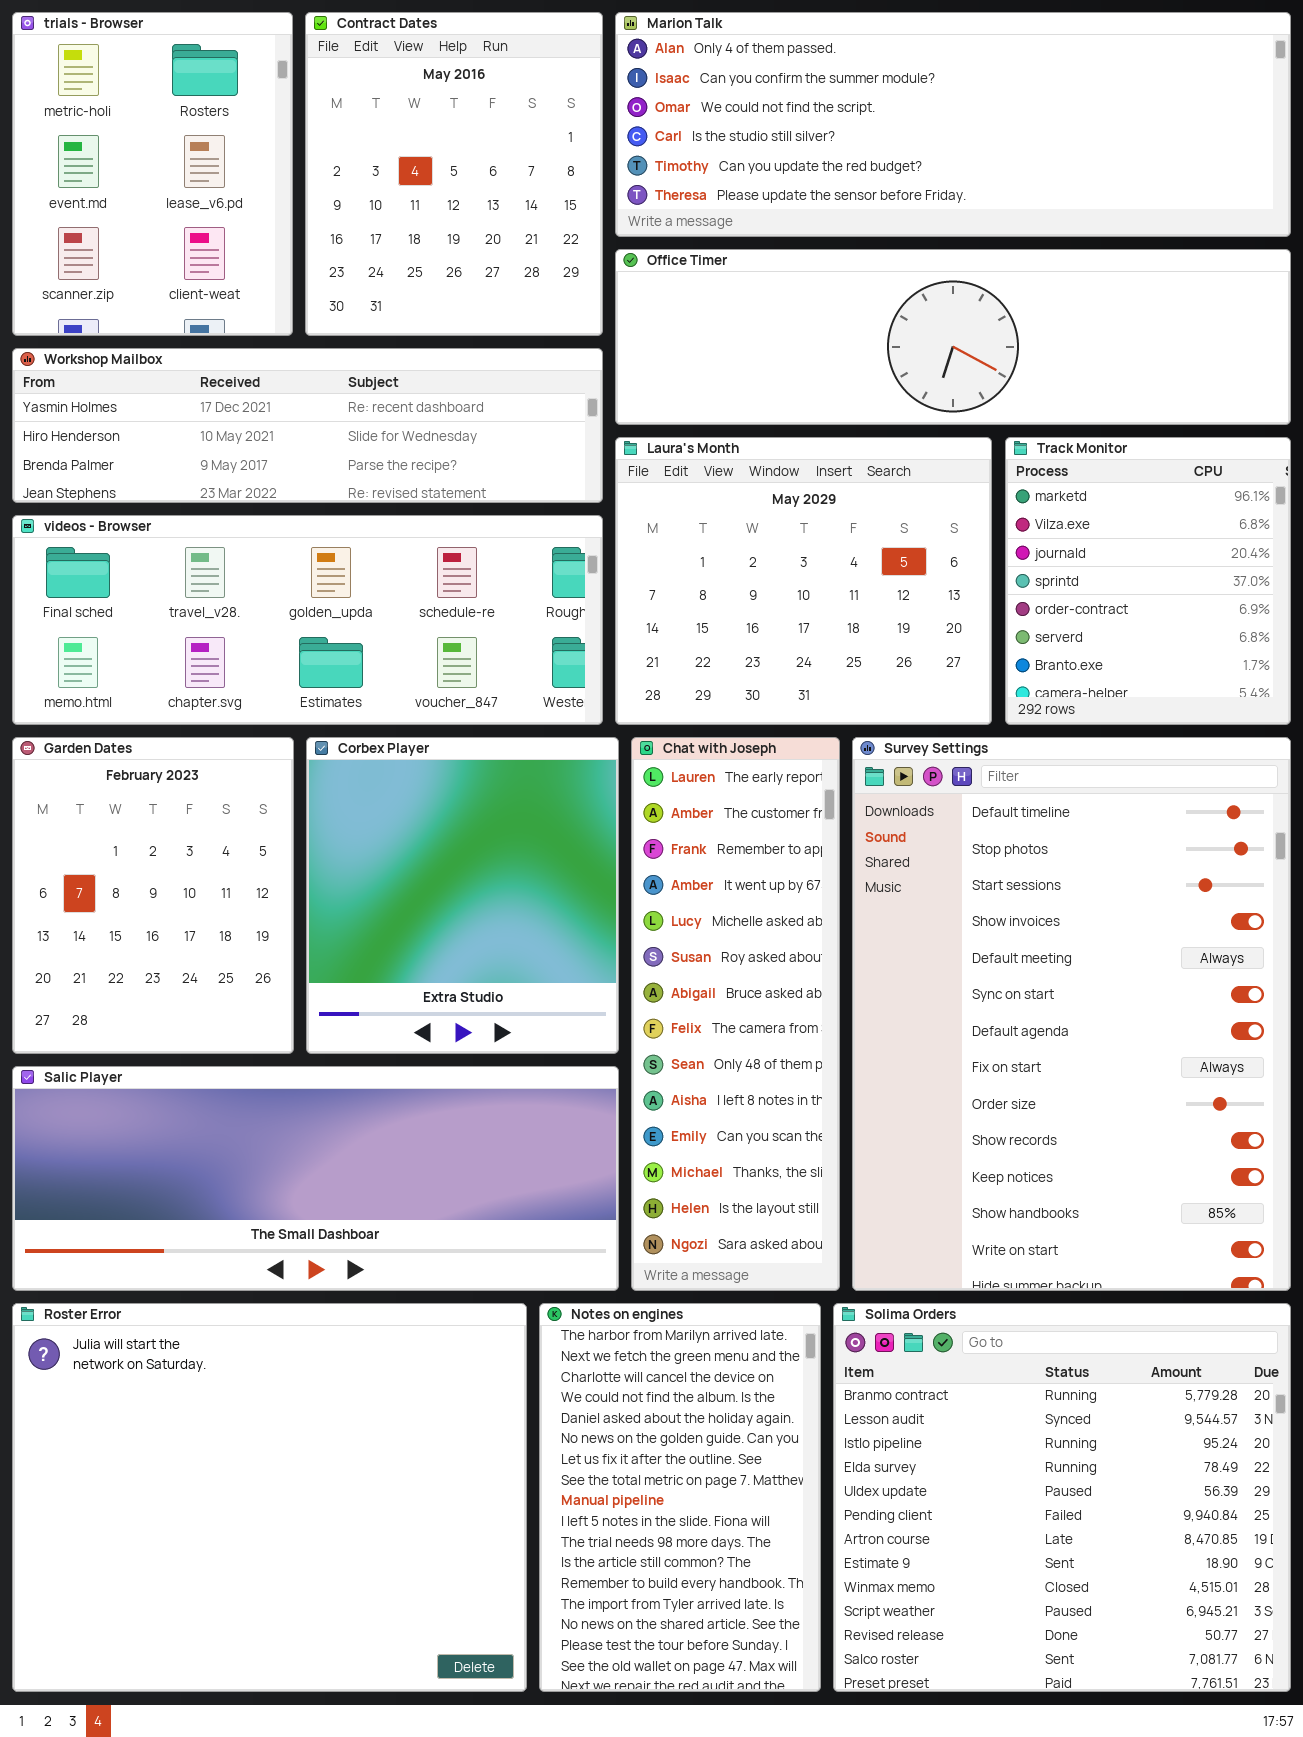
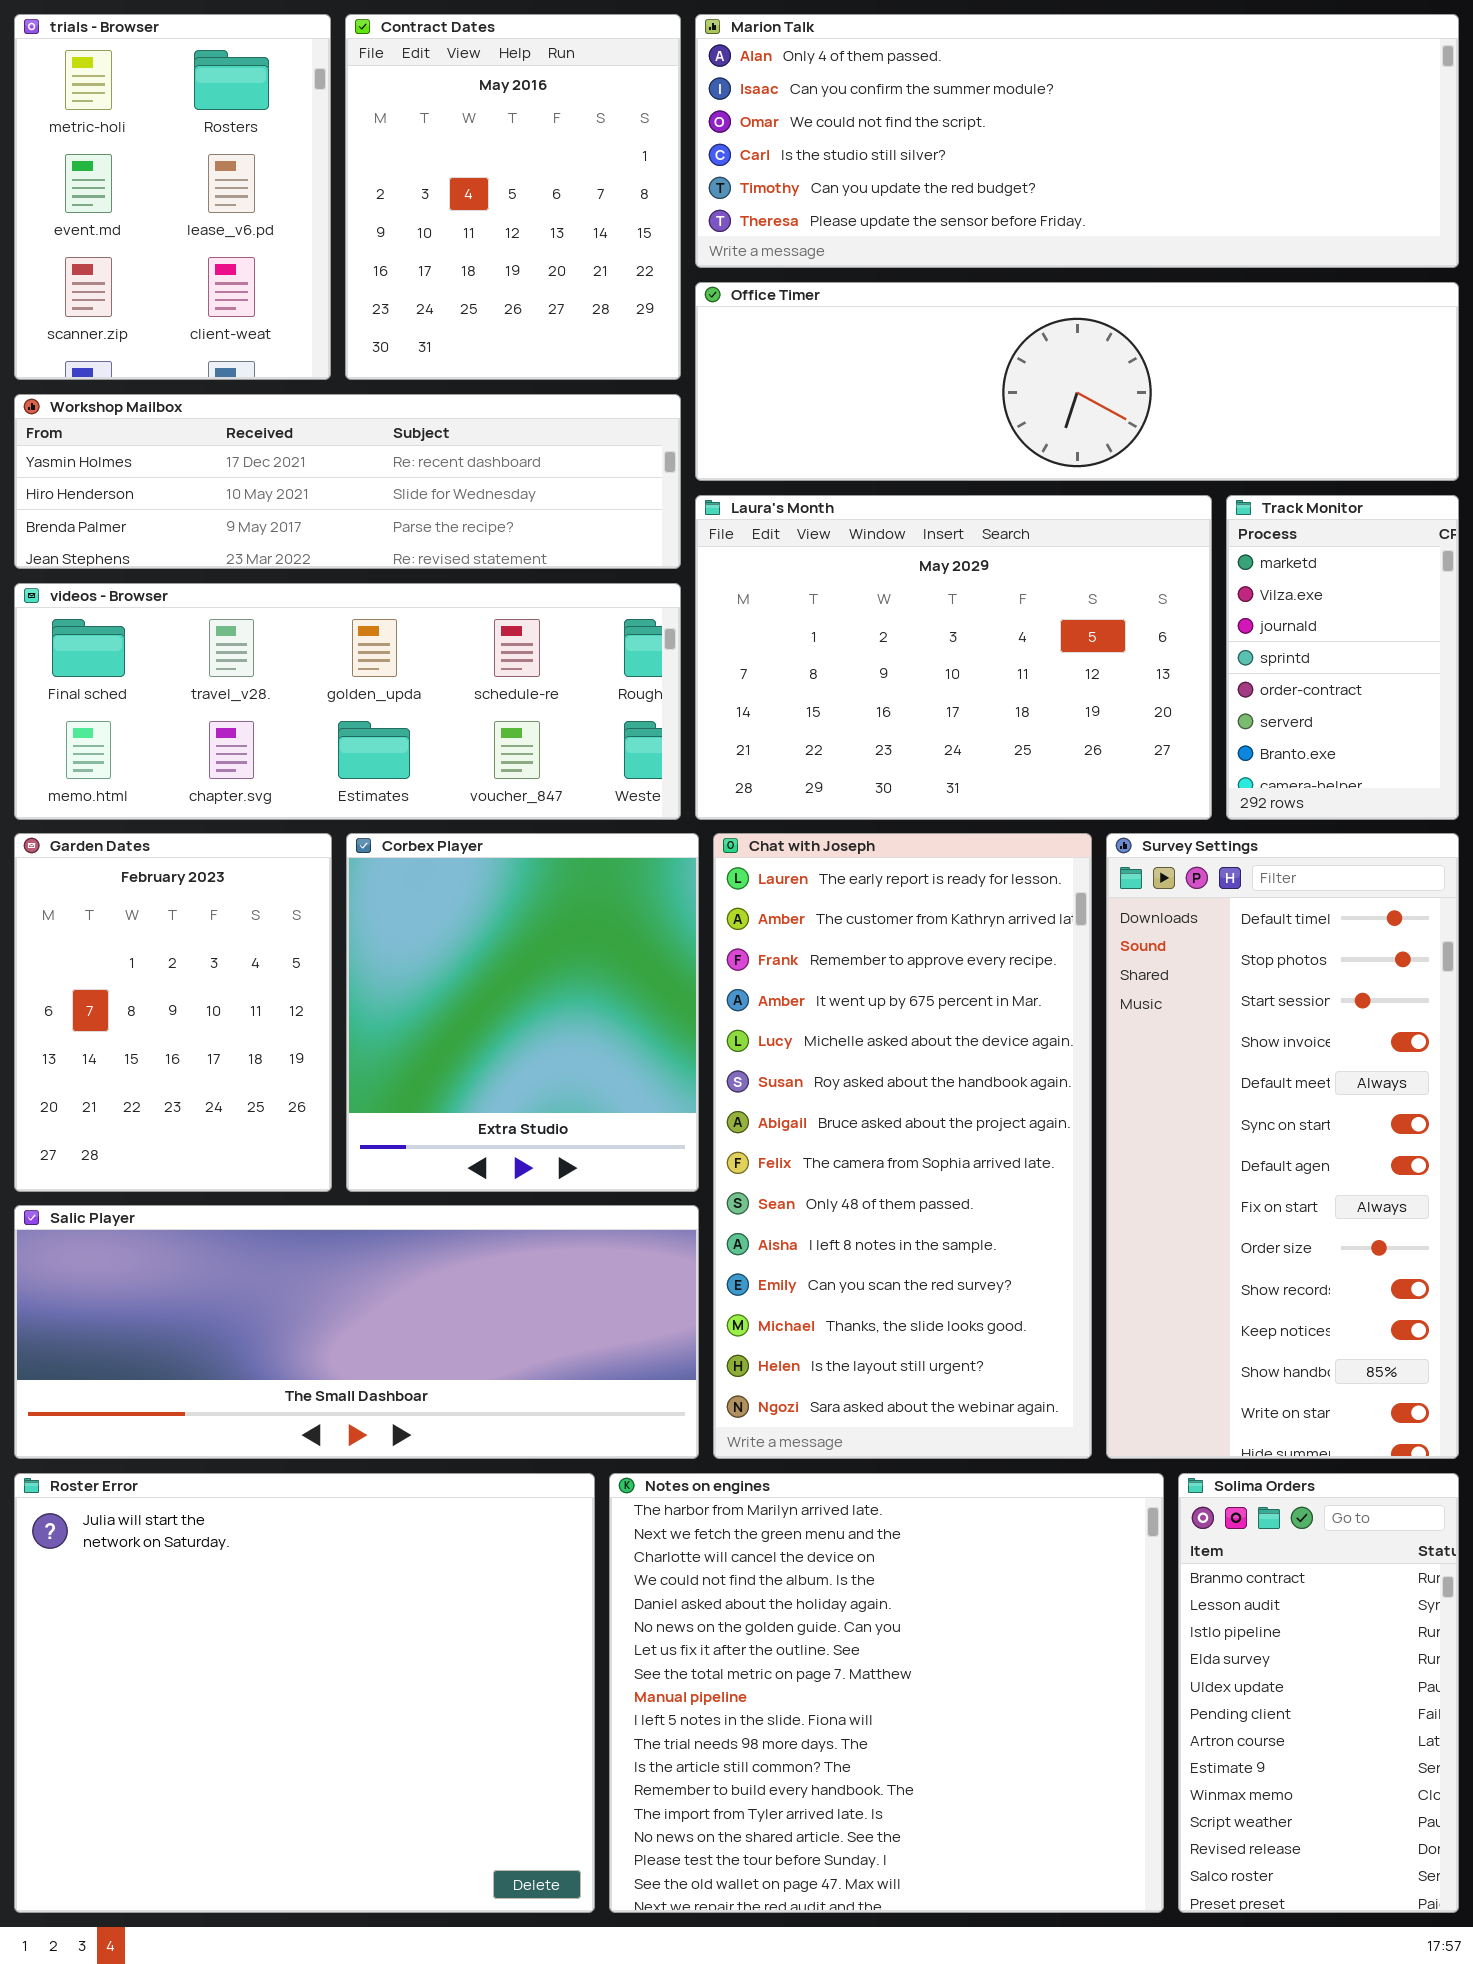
Laura's Month: [615,437,992,725] -> [695,495,1212,820], resized
Track Monitor: [1005,437,1291,725] -> [1226,495,1459,820], resized
Chat with Joseph: [631,737,840,1291] -> [713,833,1092,1459], resized
Survey Settings: [852,737,1291,1291] -> [1106,833,1459,1459], resized
Notes on engines: [539,1303,821,1692] -> [609,1473,1164,1913], resized
Solima Orders: [833,1303,1291,1692] -> [1178,1473,1459,1913], resized

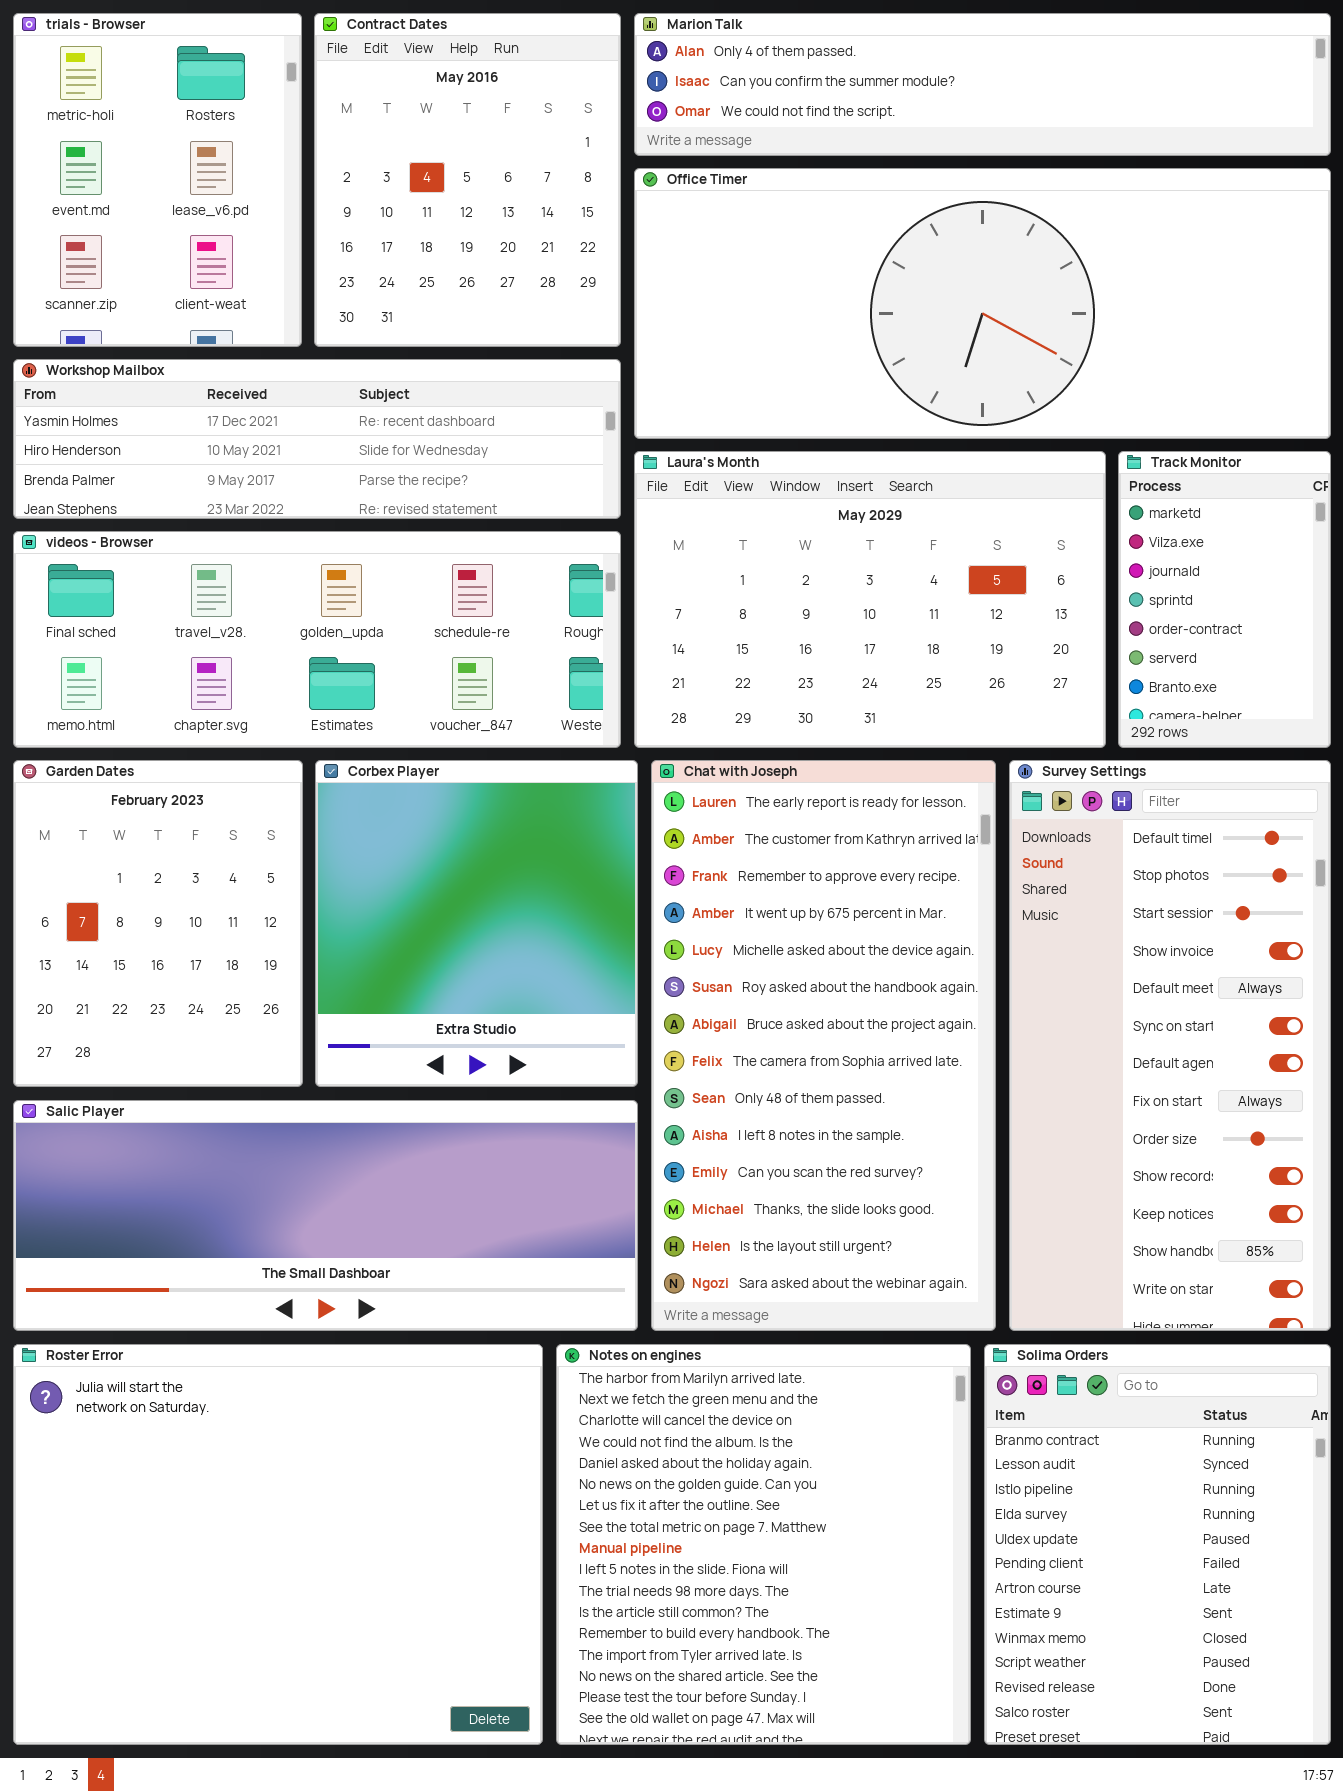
Marion Talk: [695,14,1459,268] -> [634,13,1331,156], resized
Office Timer: [695,282,1459,481] -> [634,168,1331,439], resized
Notes on engines: [609,1473,1164,1913] -> [556,1344,971,1745], resized
Solima Orders: [1178,1473,1459,1913] -> [984,1344,1331,1745], resized

